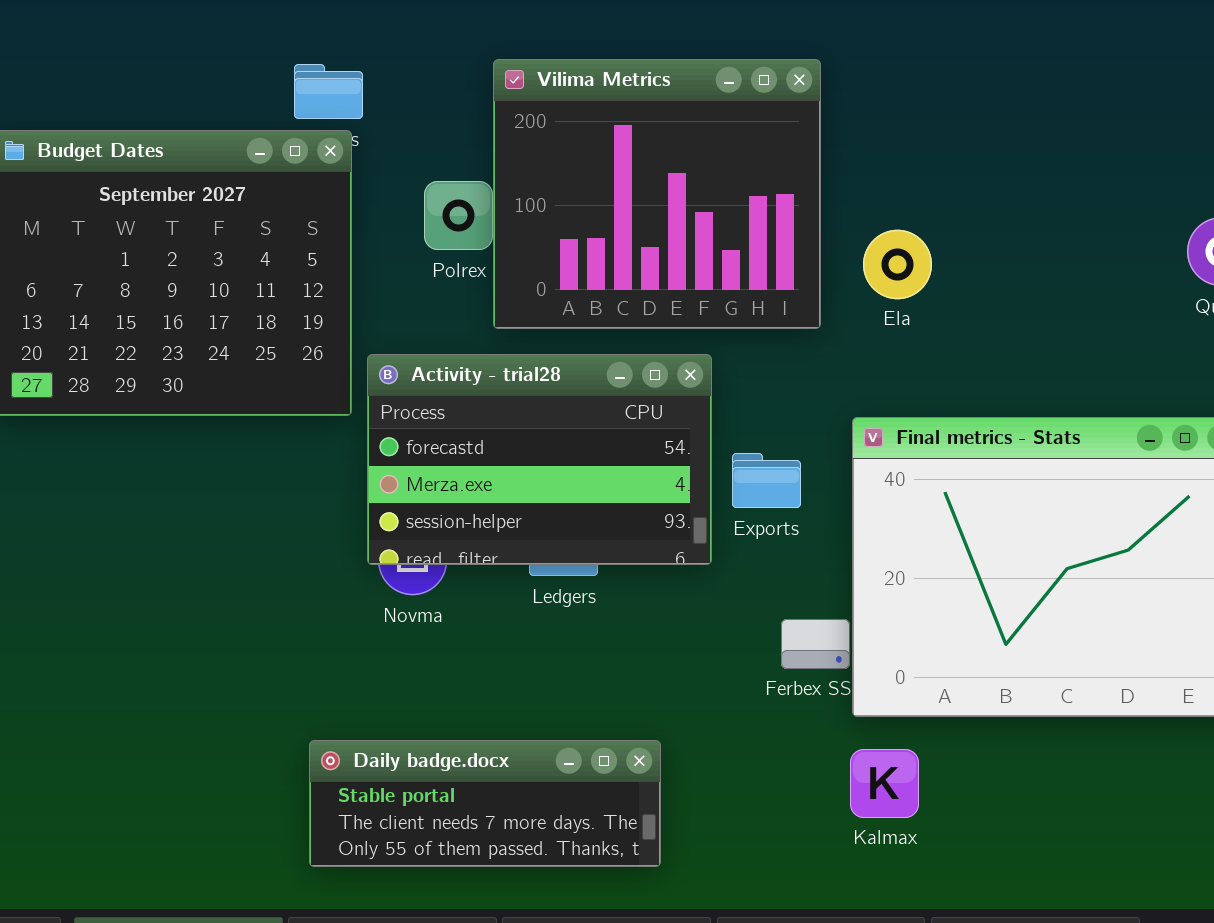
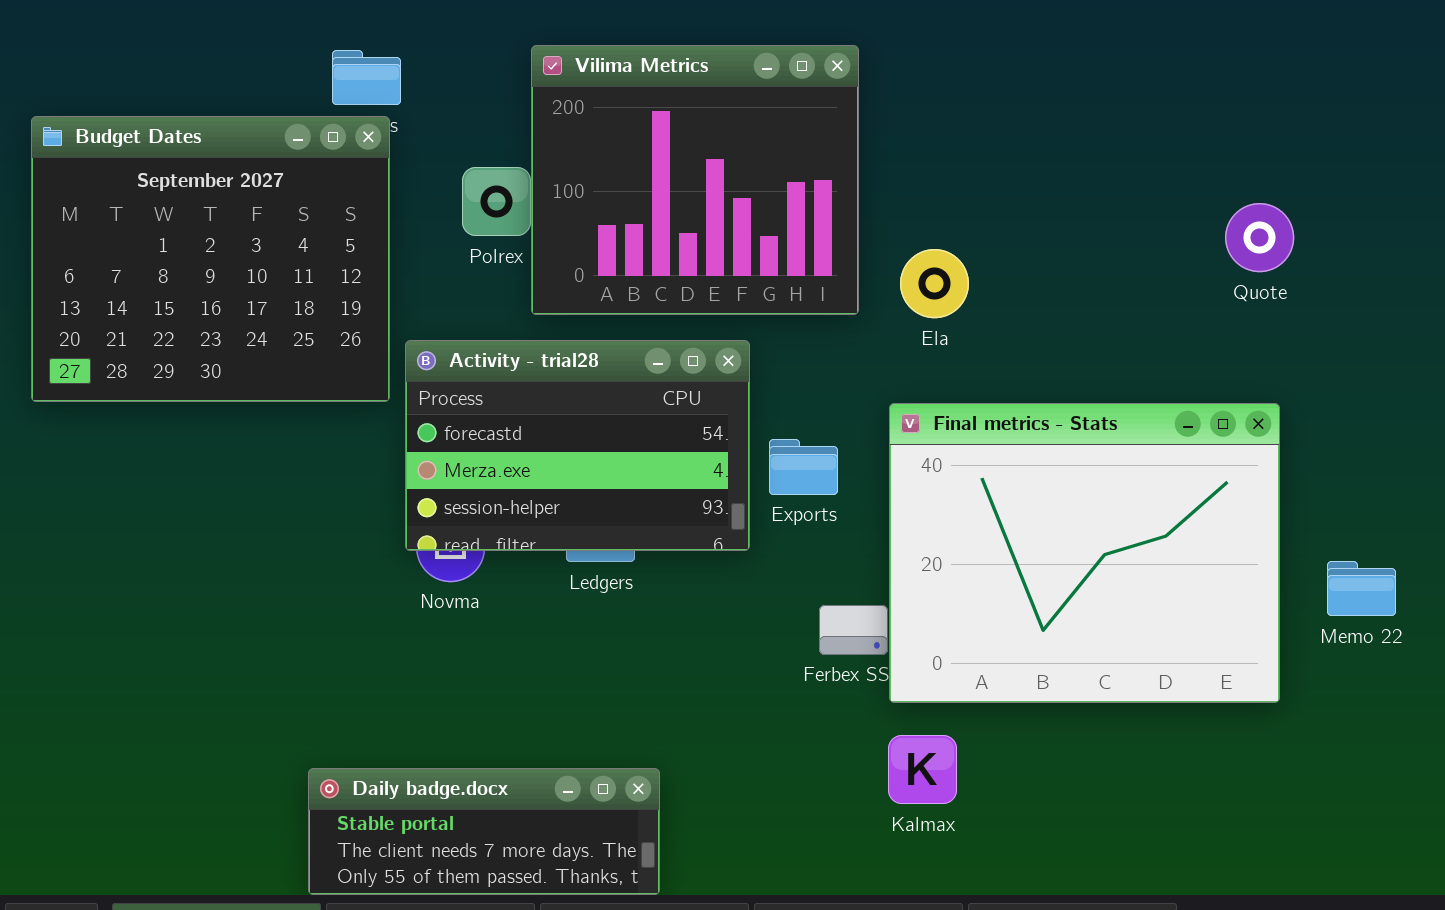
Ela: [863,230,932,299] -> [900,249,969,318], moved
Daily badge.docx: [309,740,661,867] -> [308,768,660,895], moved

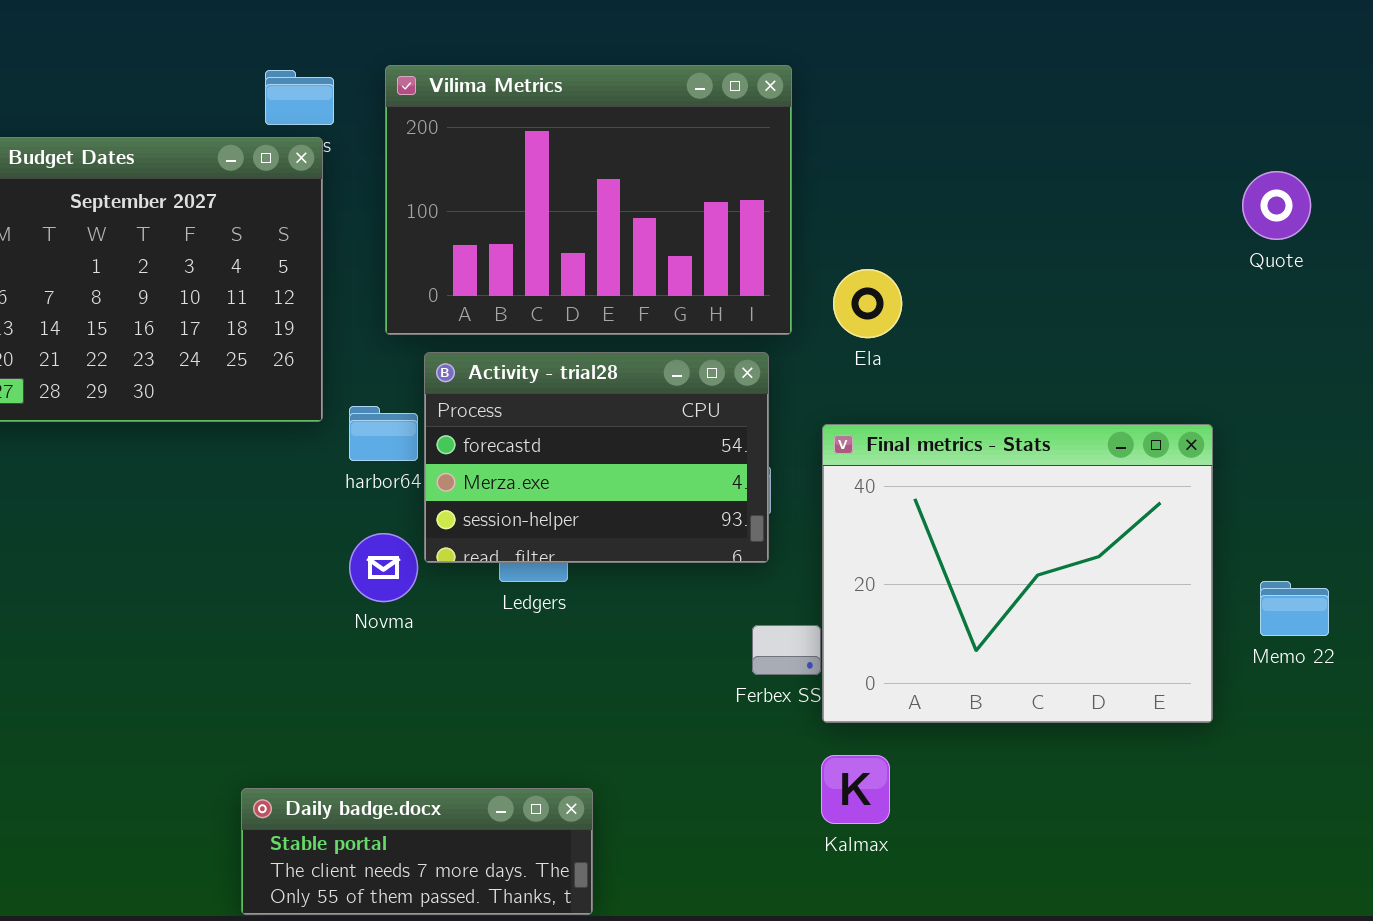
Vilima Metrics: [531,45,859,315] -> [385,65,792,335], resized
Quote: [1225,203,1294,272] -> [1242,171,1311,240], moved
Activity - trial28: [405,340,750,551] -> [424,352,769,563], moved

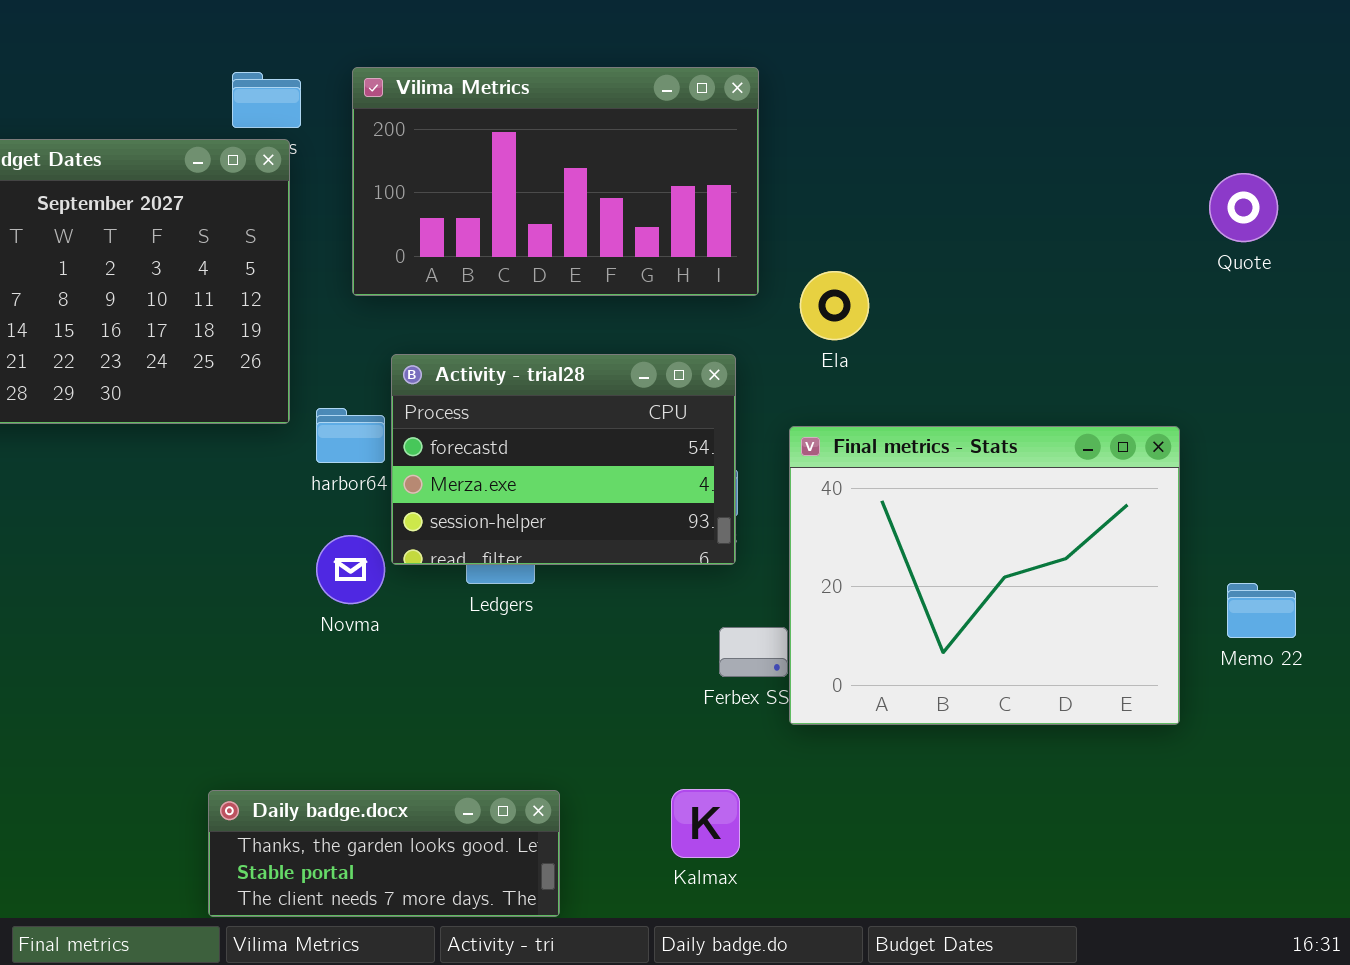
Vilima Metrics: [385,65,792,335] -> [352,67,759,296], resized
Kalmax: [821,755,890,824] -> [671,789,740,858], moved
Daily badge.docx: [241,788,593,915] -> [208,790,560,917], scrolled up 1 row

